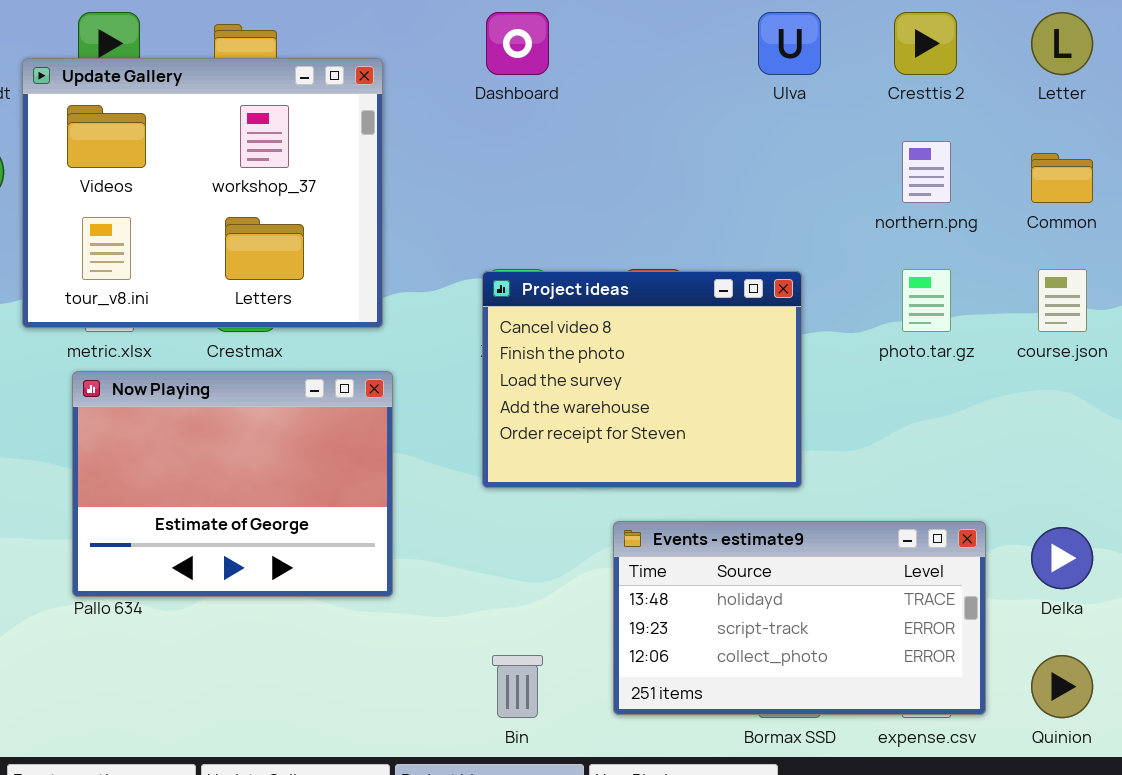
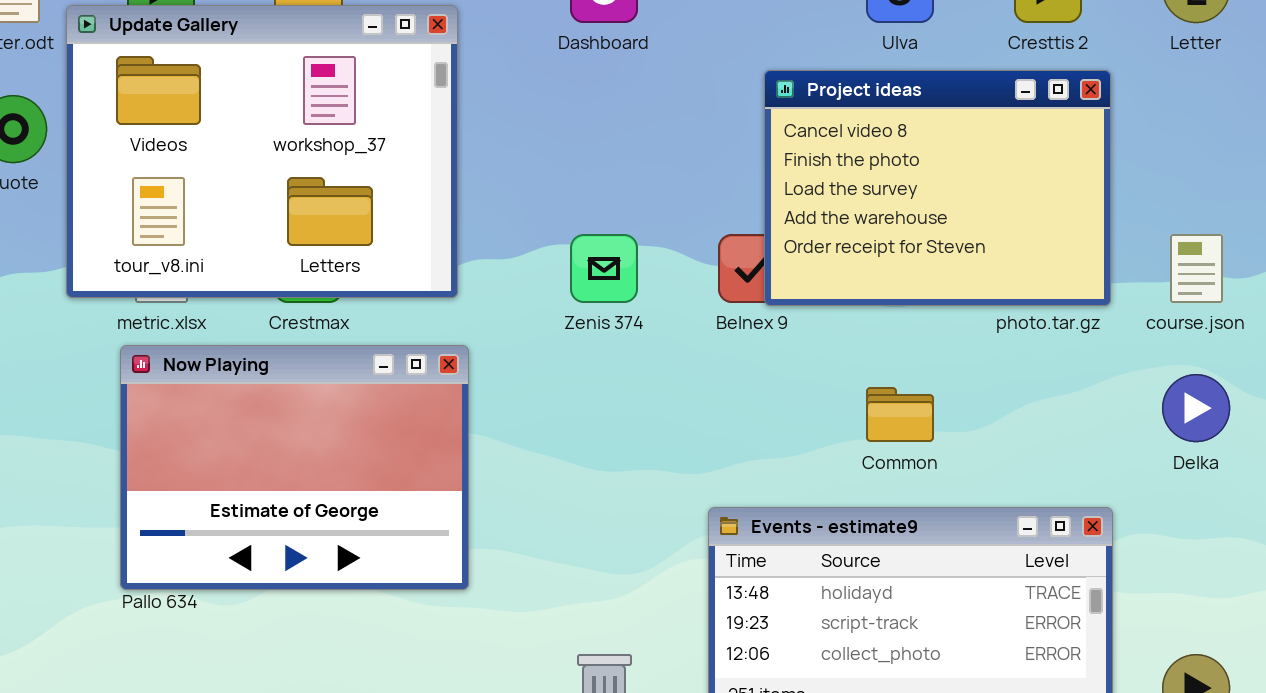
Common: [1031,153,1093,203] -> [866,387,934,442], moved
Project ideas: [482,271,802,488] -> [764,70,1111,306], moved
Delka: [1031,527,1093,589] -> [1162,374,1230,442], moved

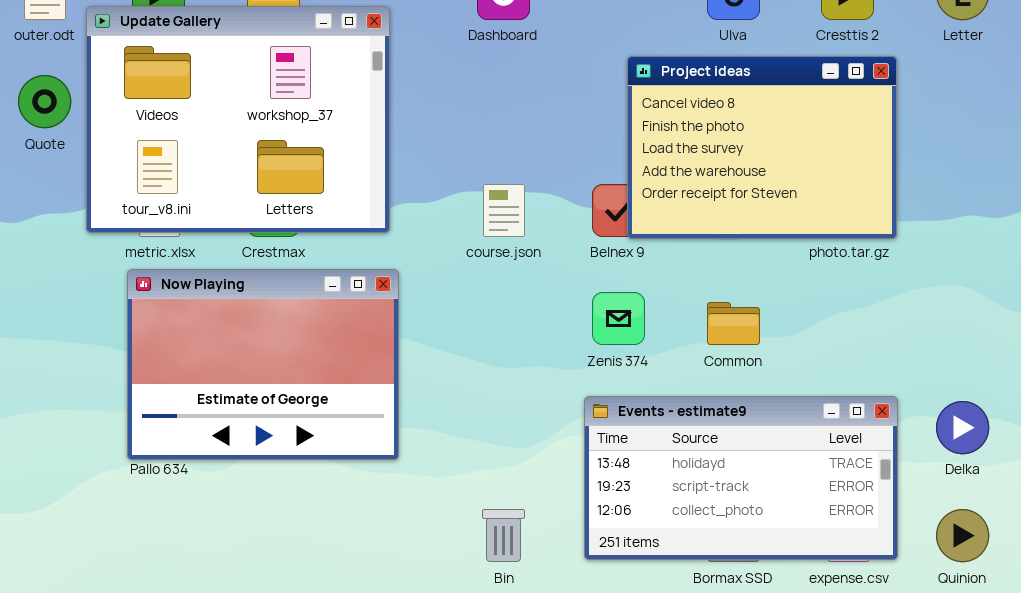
Zenis 374: [570,234,638,303] -> [592,292,645,345], moved
course.json: [1170,234,1223,303] -> [483,184,525,237], moved
Delka: [1162,374,1230,442] -> [936,401,989,454], moved

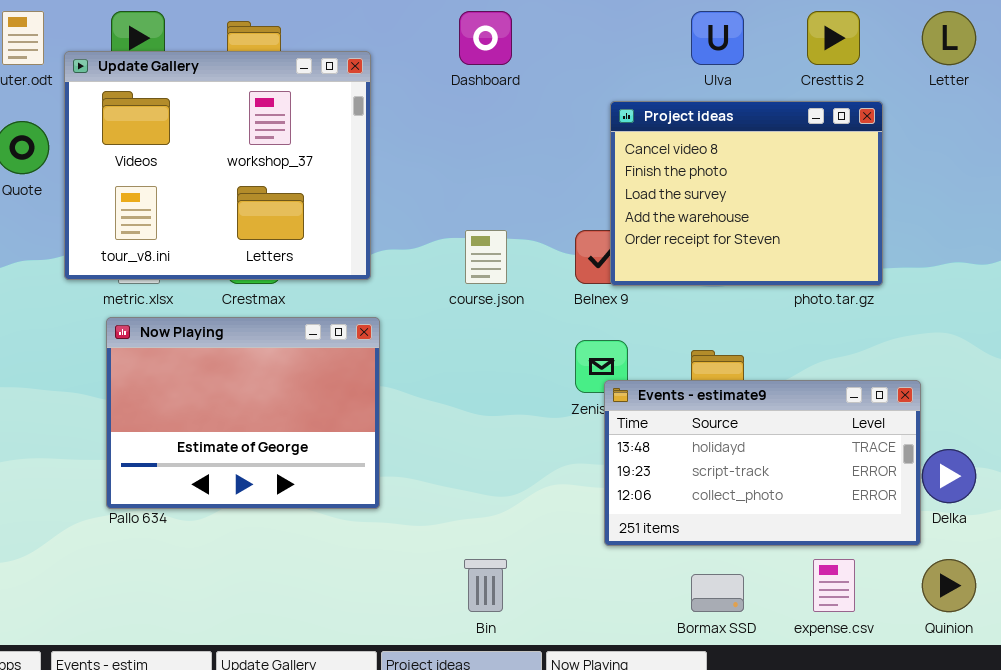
Events - estimate9: [584,396,898,560] -> [604,380,921,546], moved

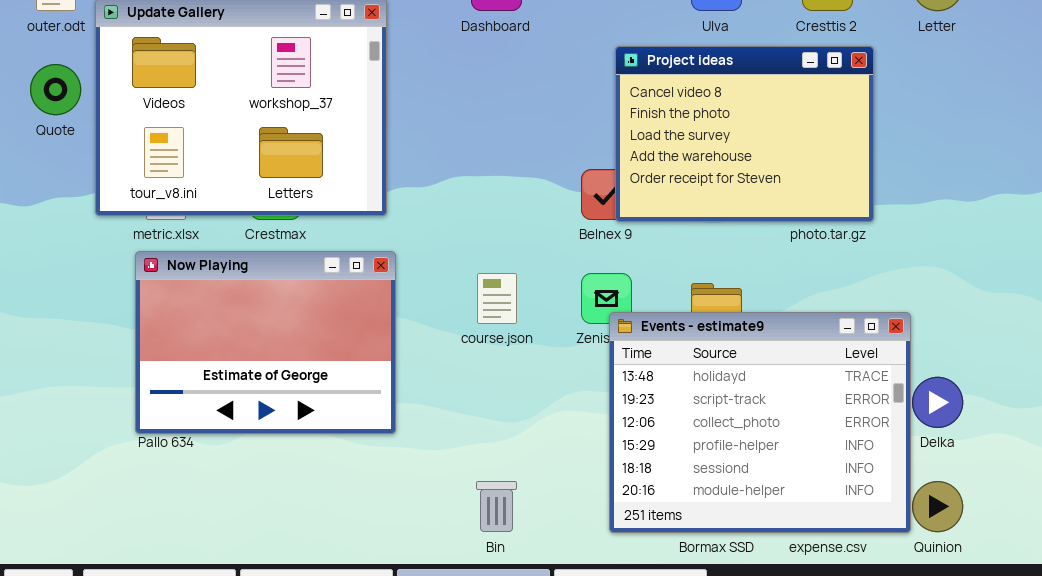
course.json: [465,230,507,284] -> [477,273,517,324], moved
Events - estimate9: [604,380,921,546] -> [609,312,911,533], resized

